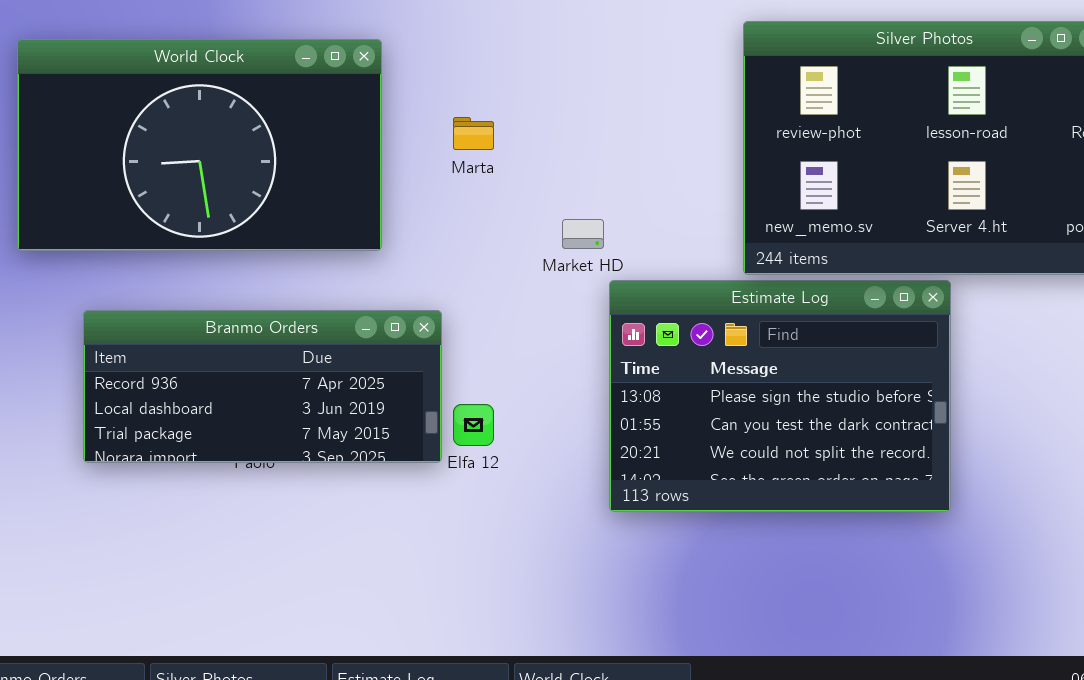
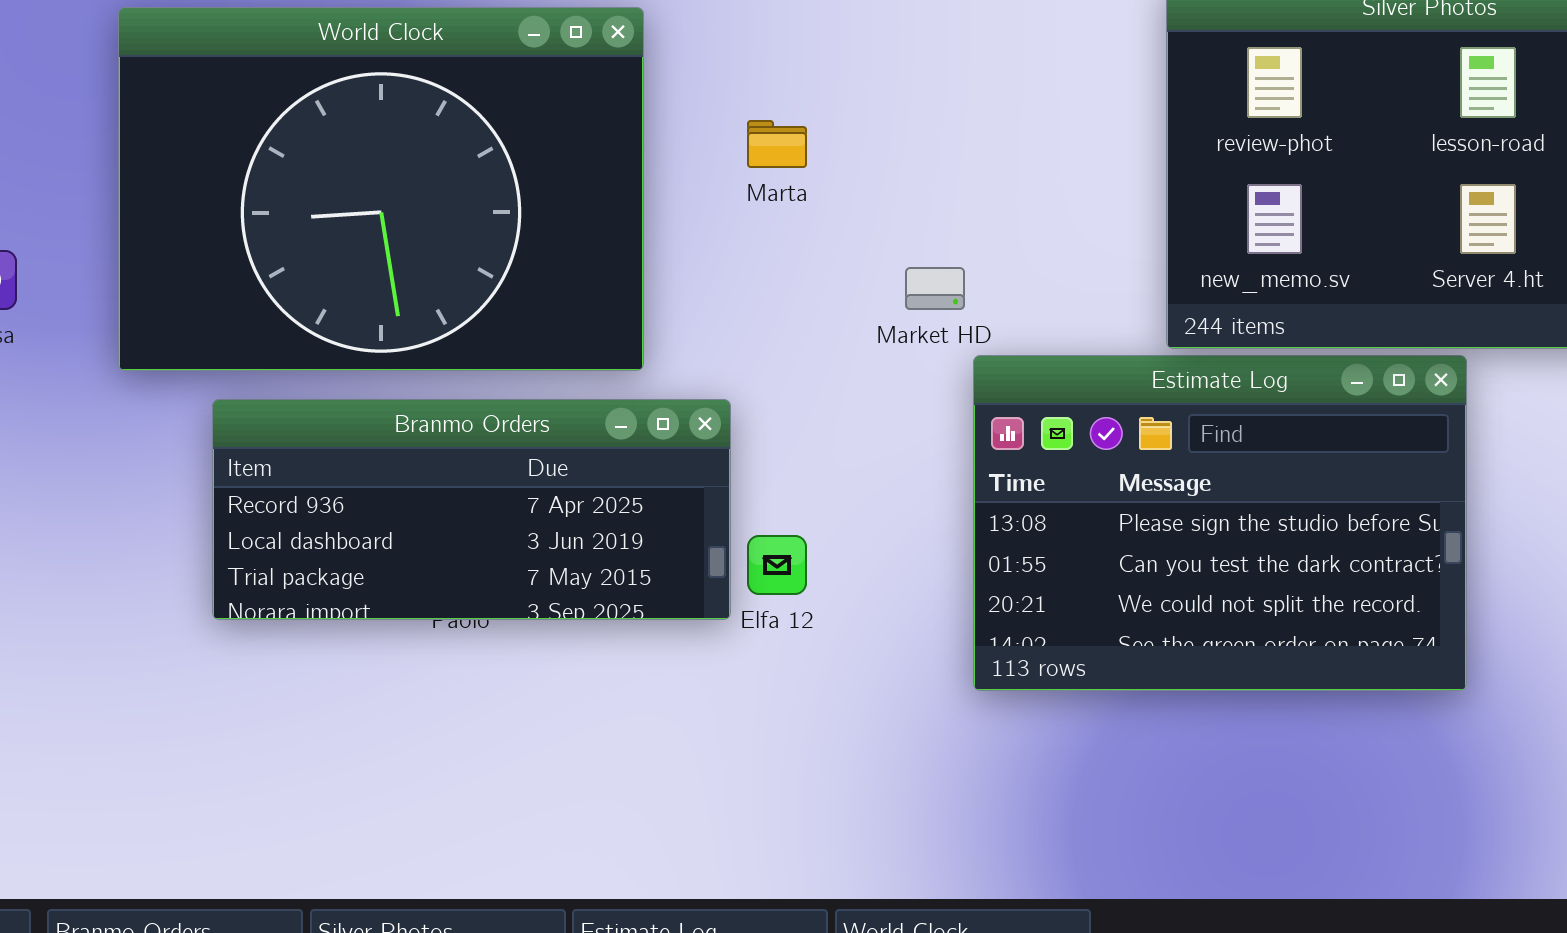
World Clock: [17,39,382,251] -> [118,7,644,371], resized

